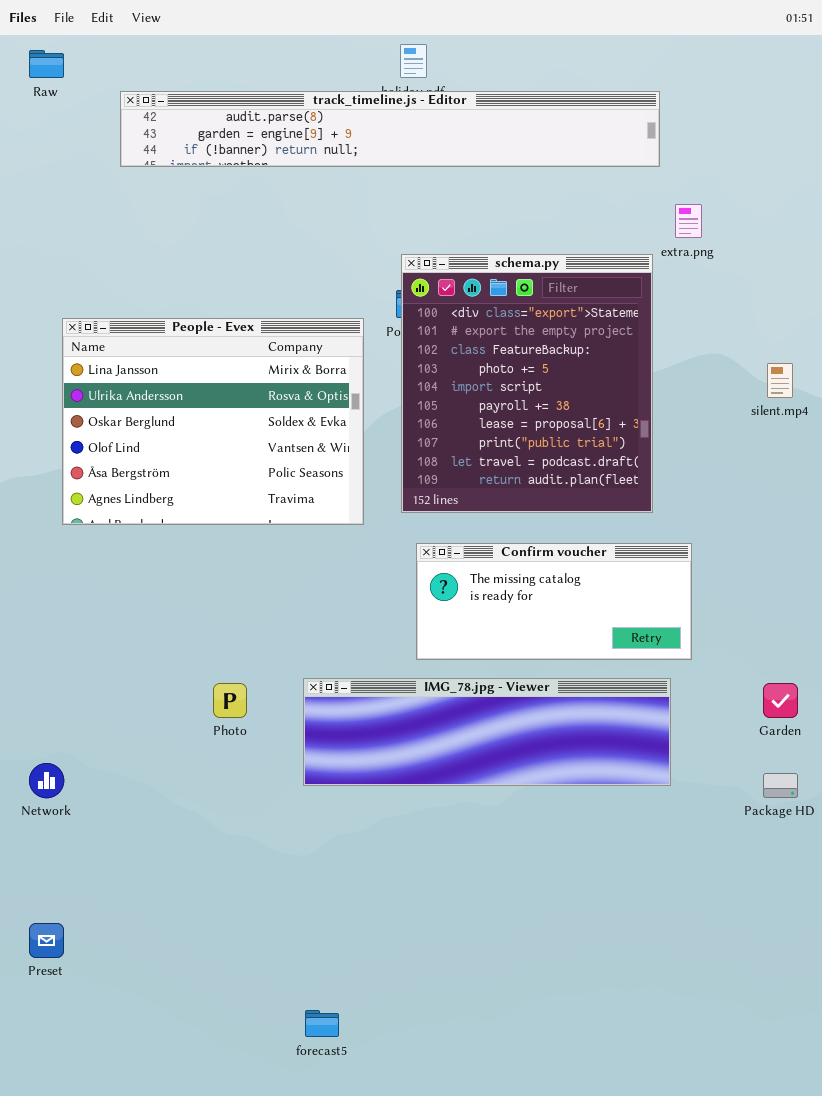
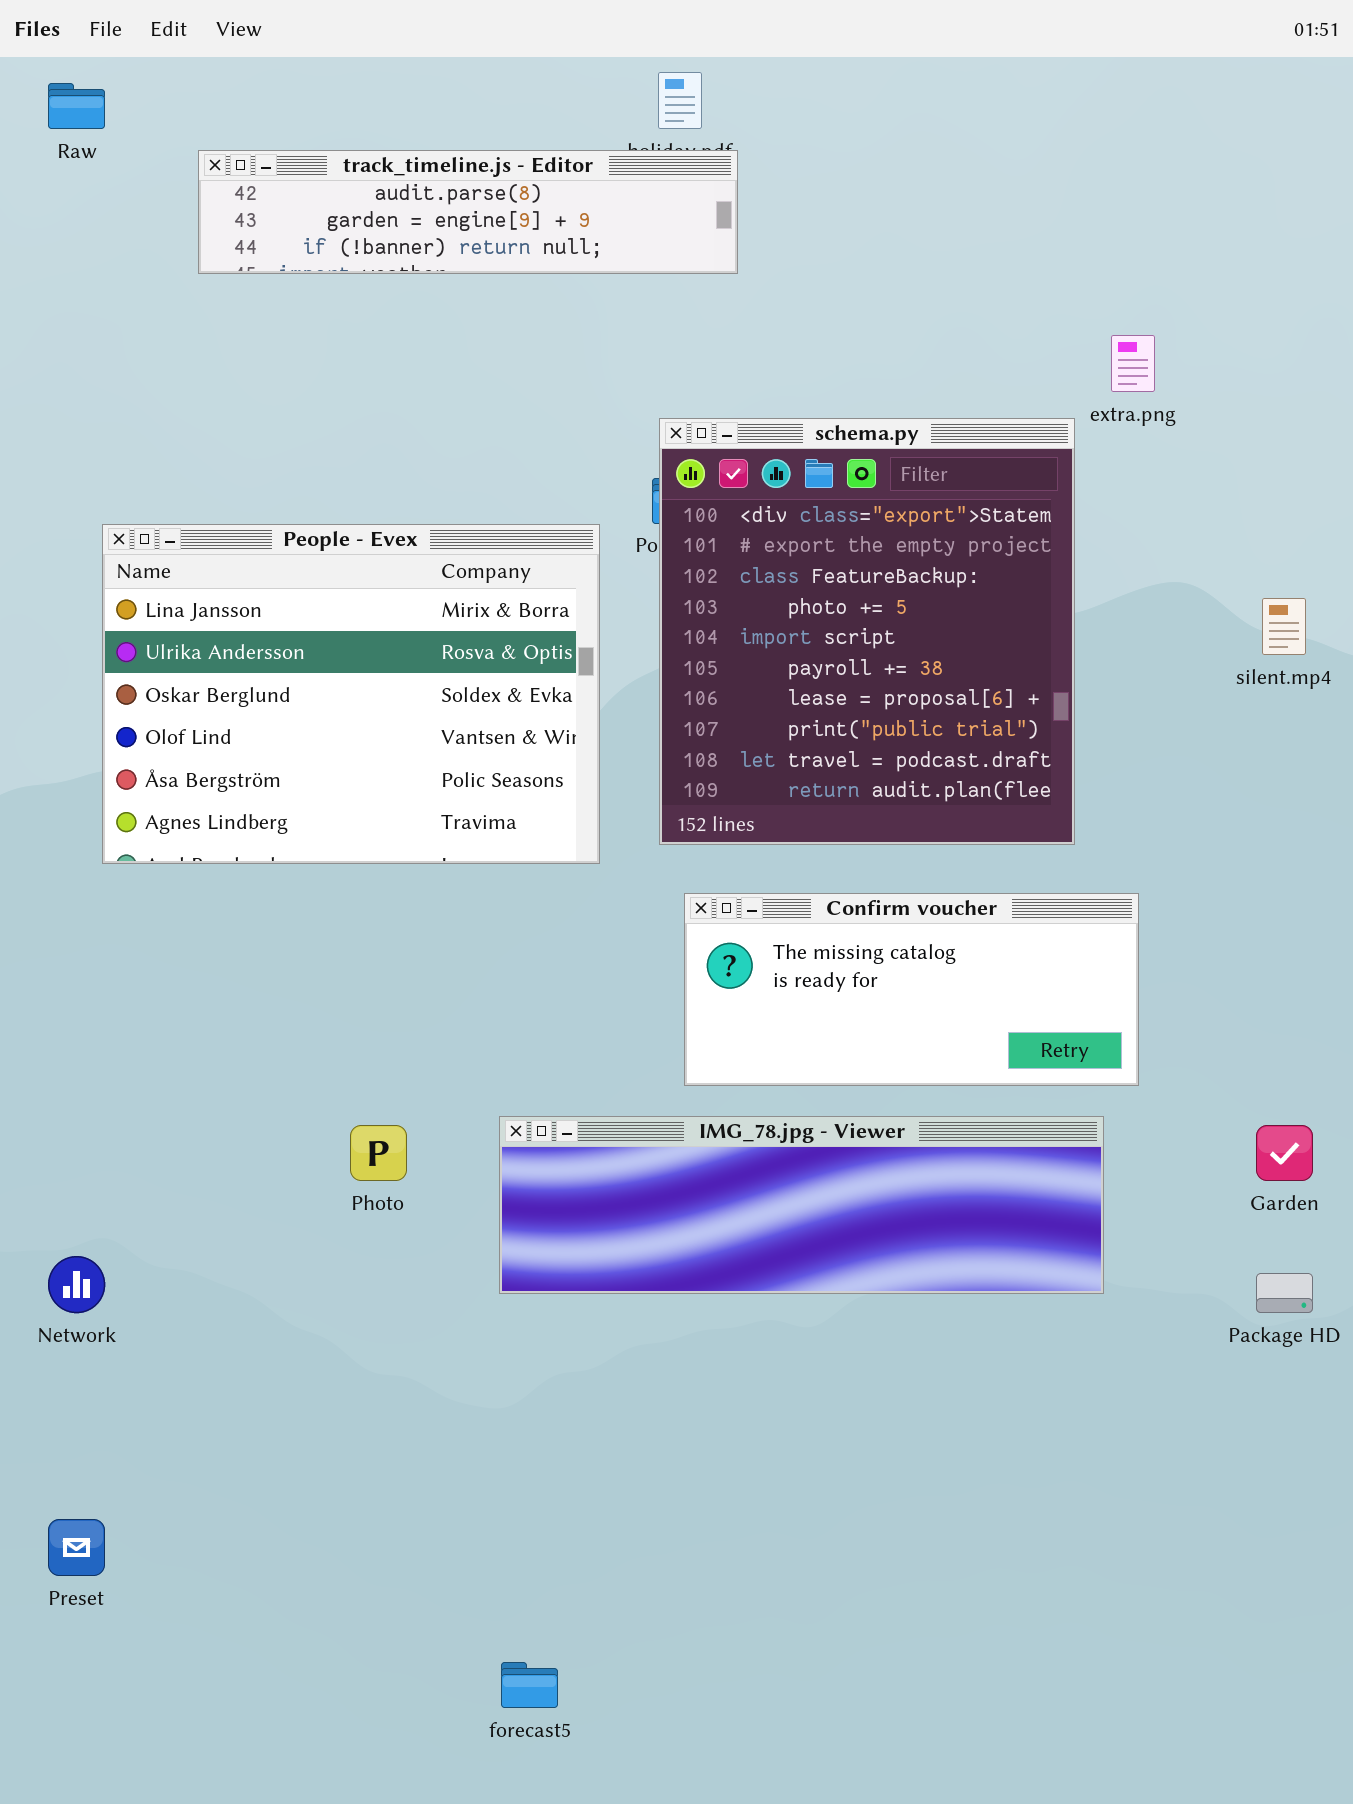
track_timeline.js - Editor: [120,91,660,167] -> [198,150,738,274], resized

